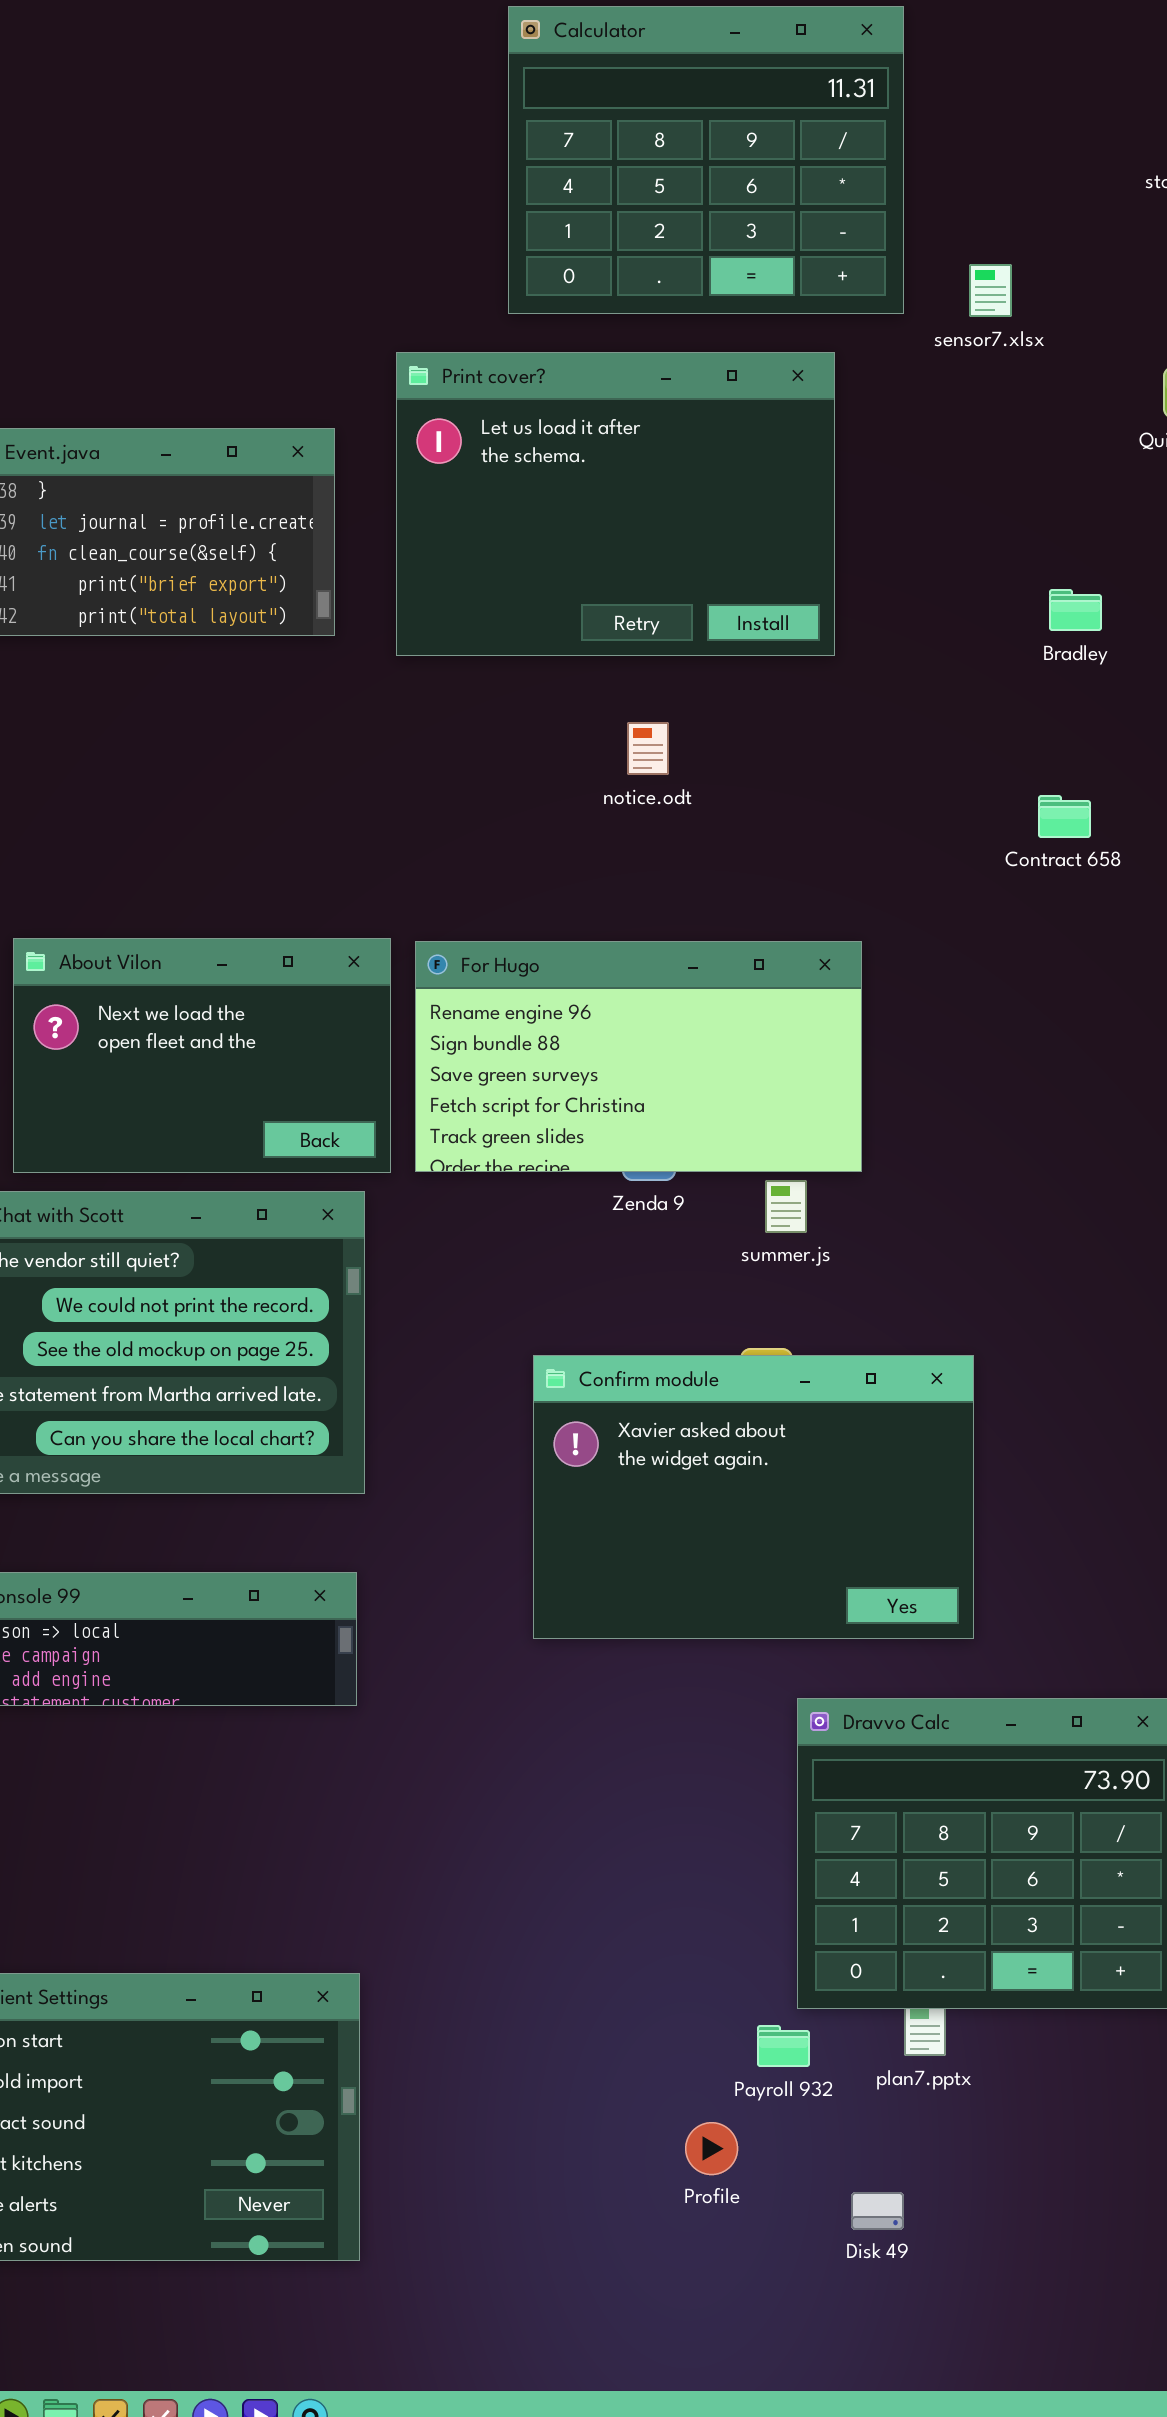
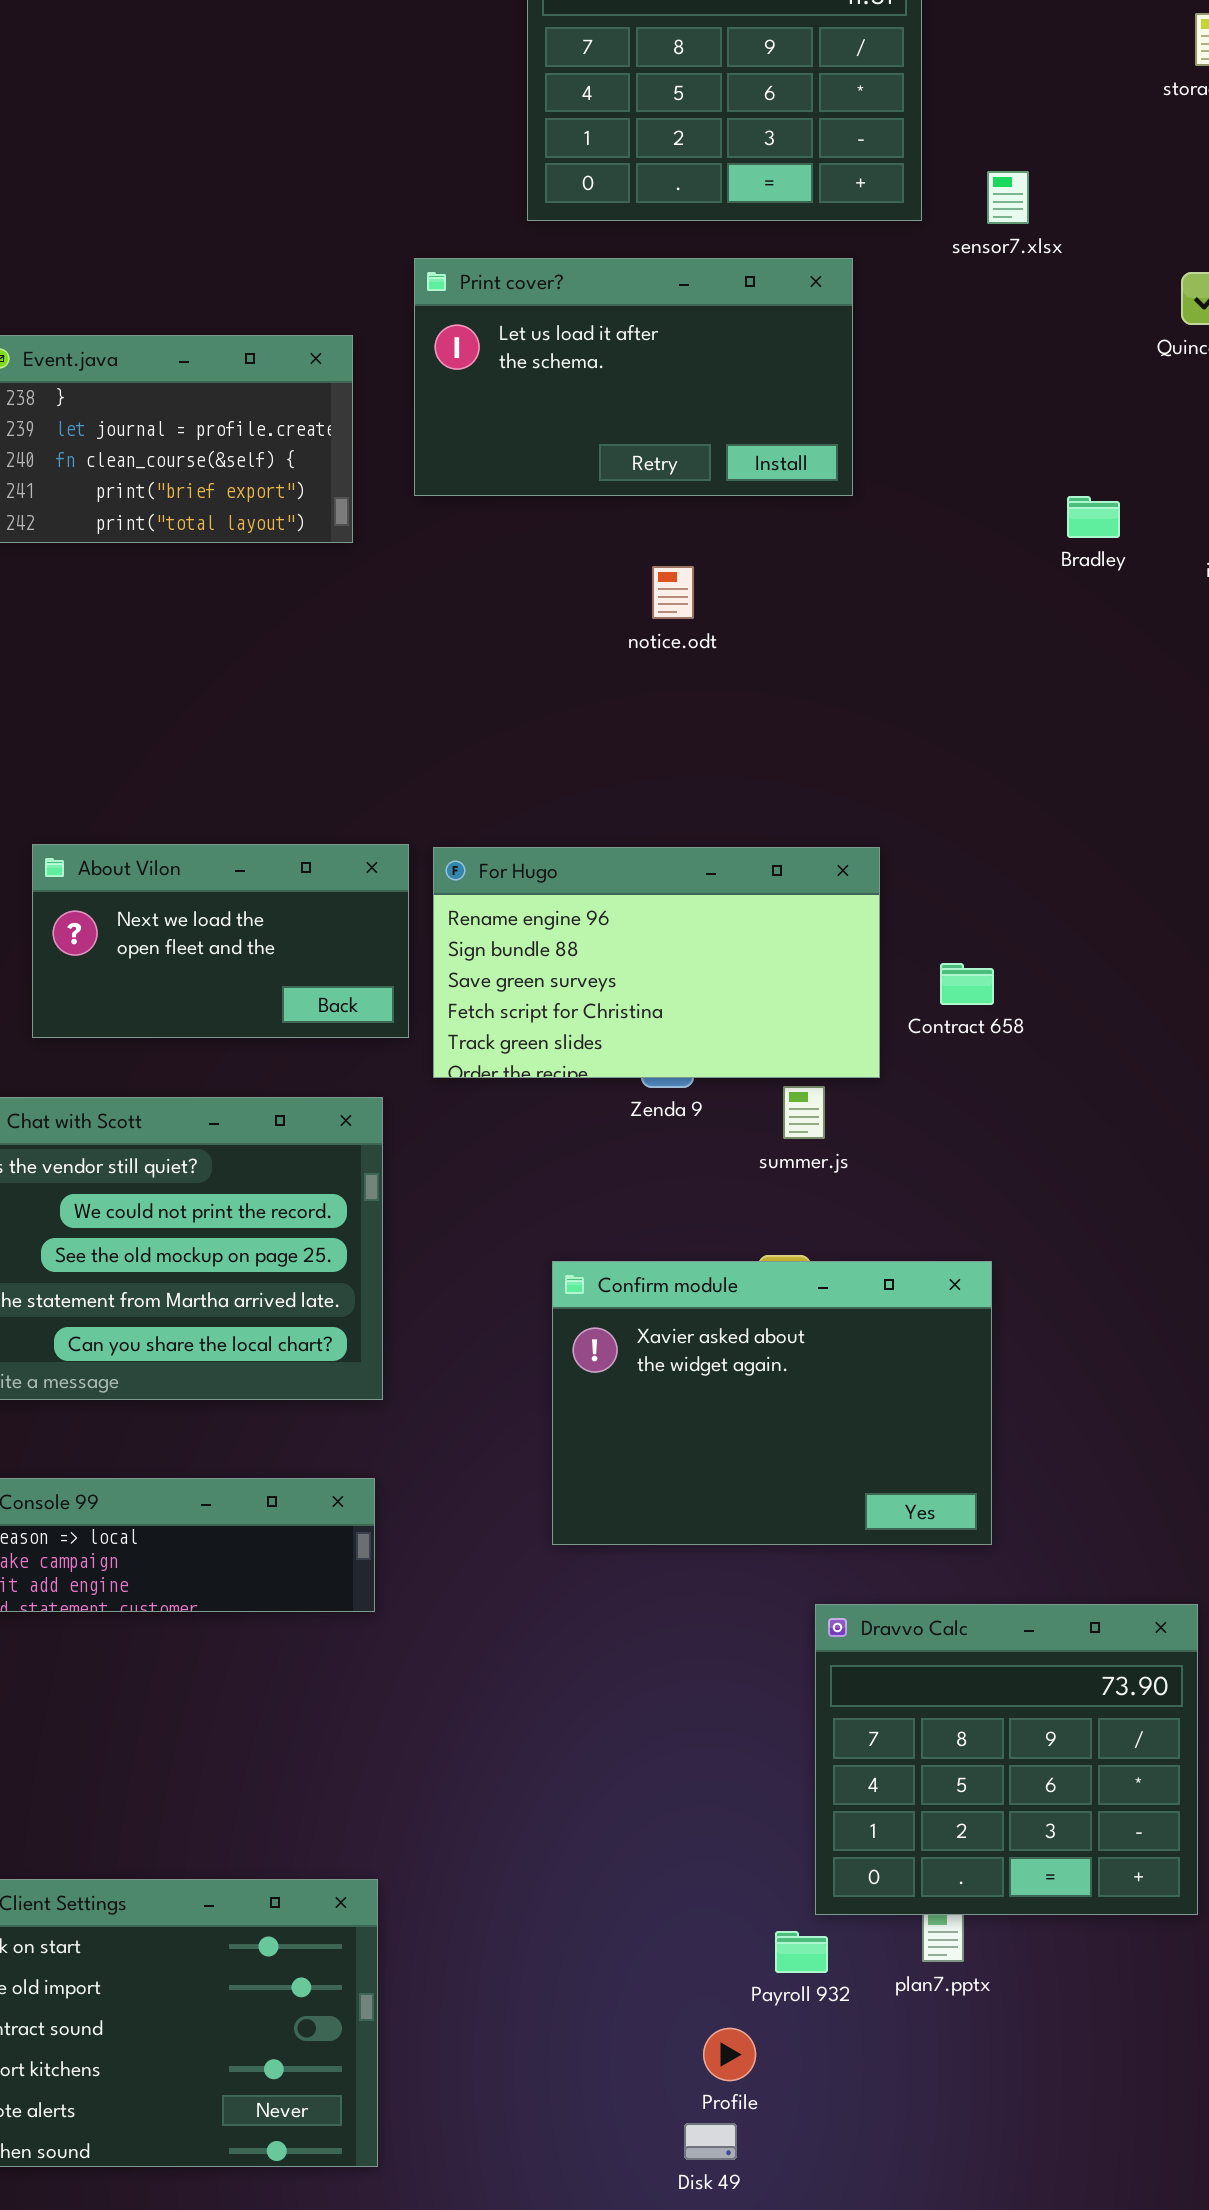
Print cover?: [396,352,835,656] -> [414,258,853,496], resized
notice.odt: [627,722,669,775] -> [652,566,694,619], moved
Contract 658: [1038,795,1091,838] -> [940,963,994,1005], moved
About Vilon: [13,938,391,1173] -> [32,844,409,1038], resized
Disk 49: [851,2192,904,2230] -> [684,2123,737,2160], moved

